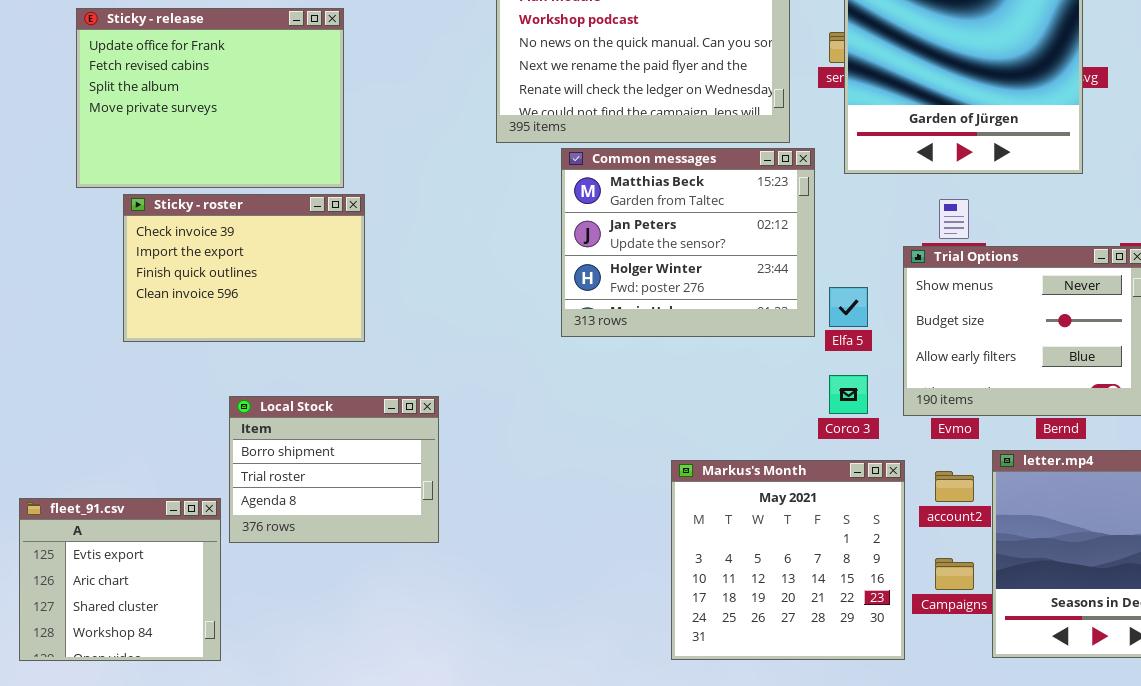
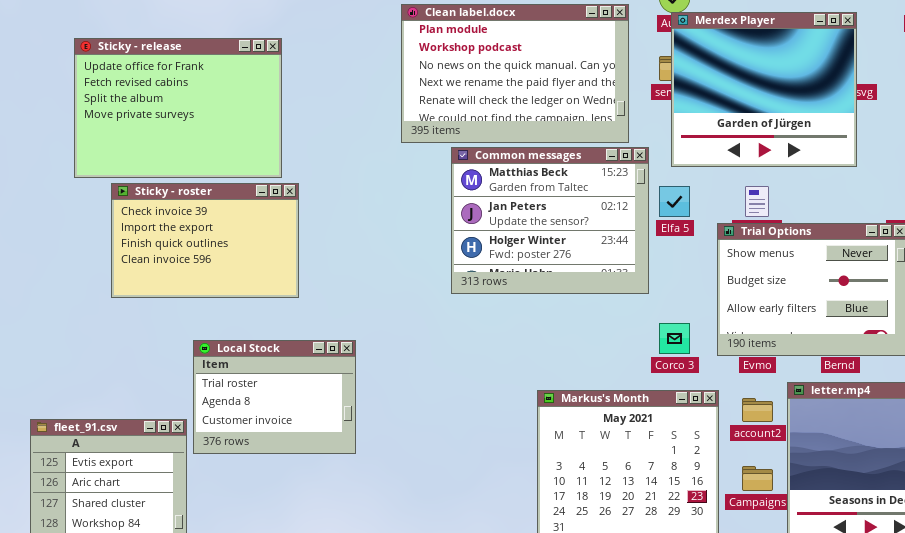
Elfa 5: [829,287,868,327] -> [659,186,690,217], moved
Local Stock: [229,396,439,543] -> [193,340,356,454], scrolled down 1 row

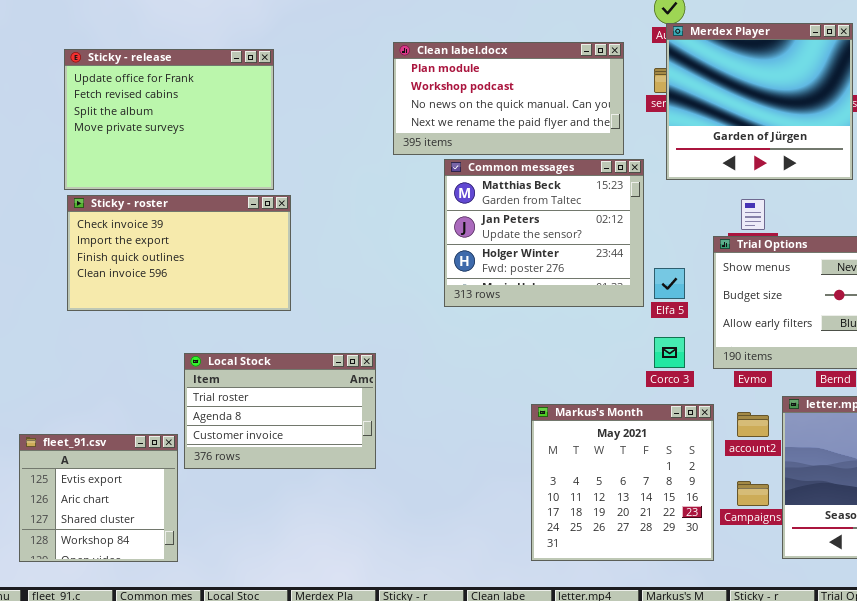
Clean label.docx: [401,4,629,143] -> [393,42,624,155], resized
Sticky - roster: [111,183,299,298] -> [67,195,291,311], resized
Elfa 5: [659,186,690,217] -> [654,268,685,299], moved
Local Stock: [193,340,356,454] -> [184,353,376,469], resized

